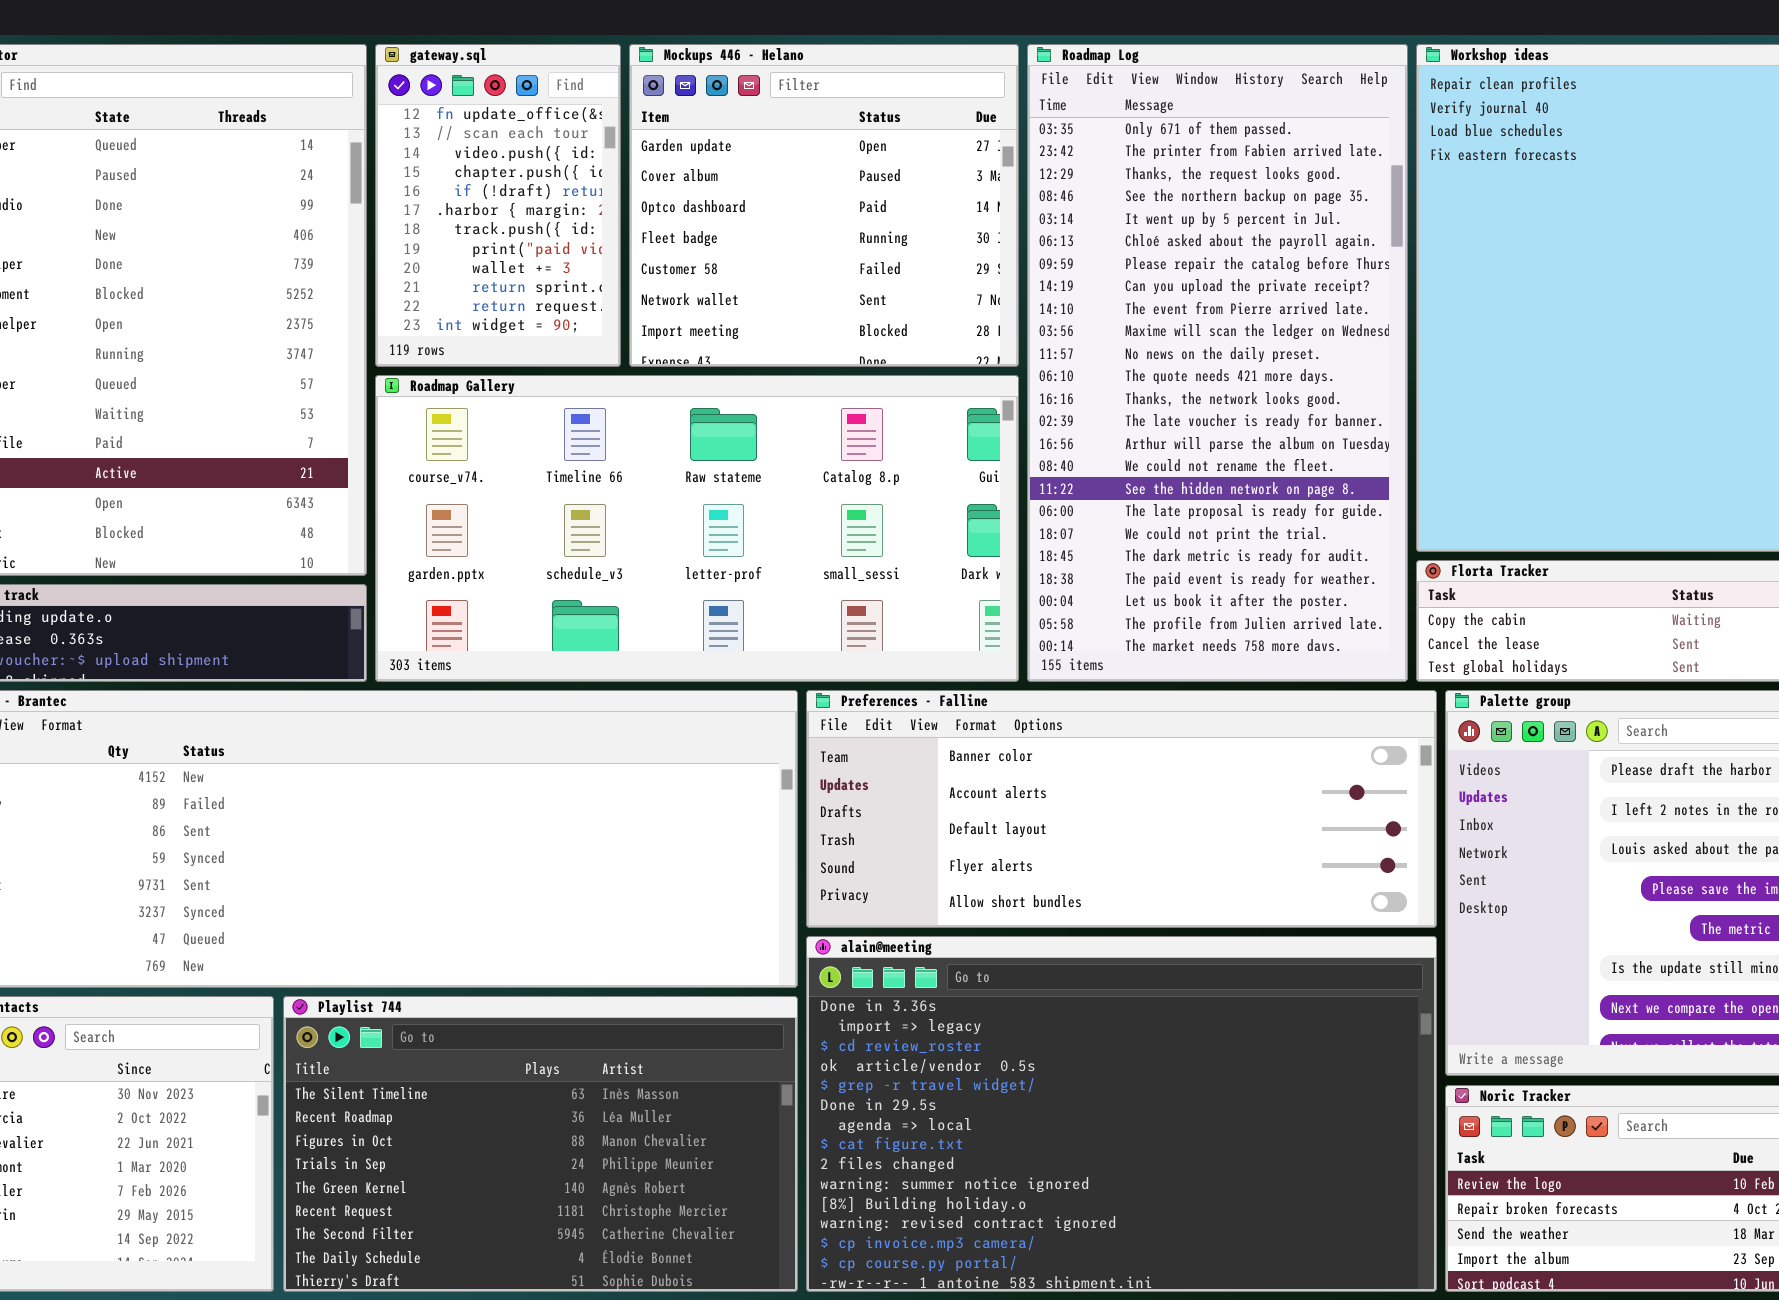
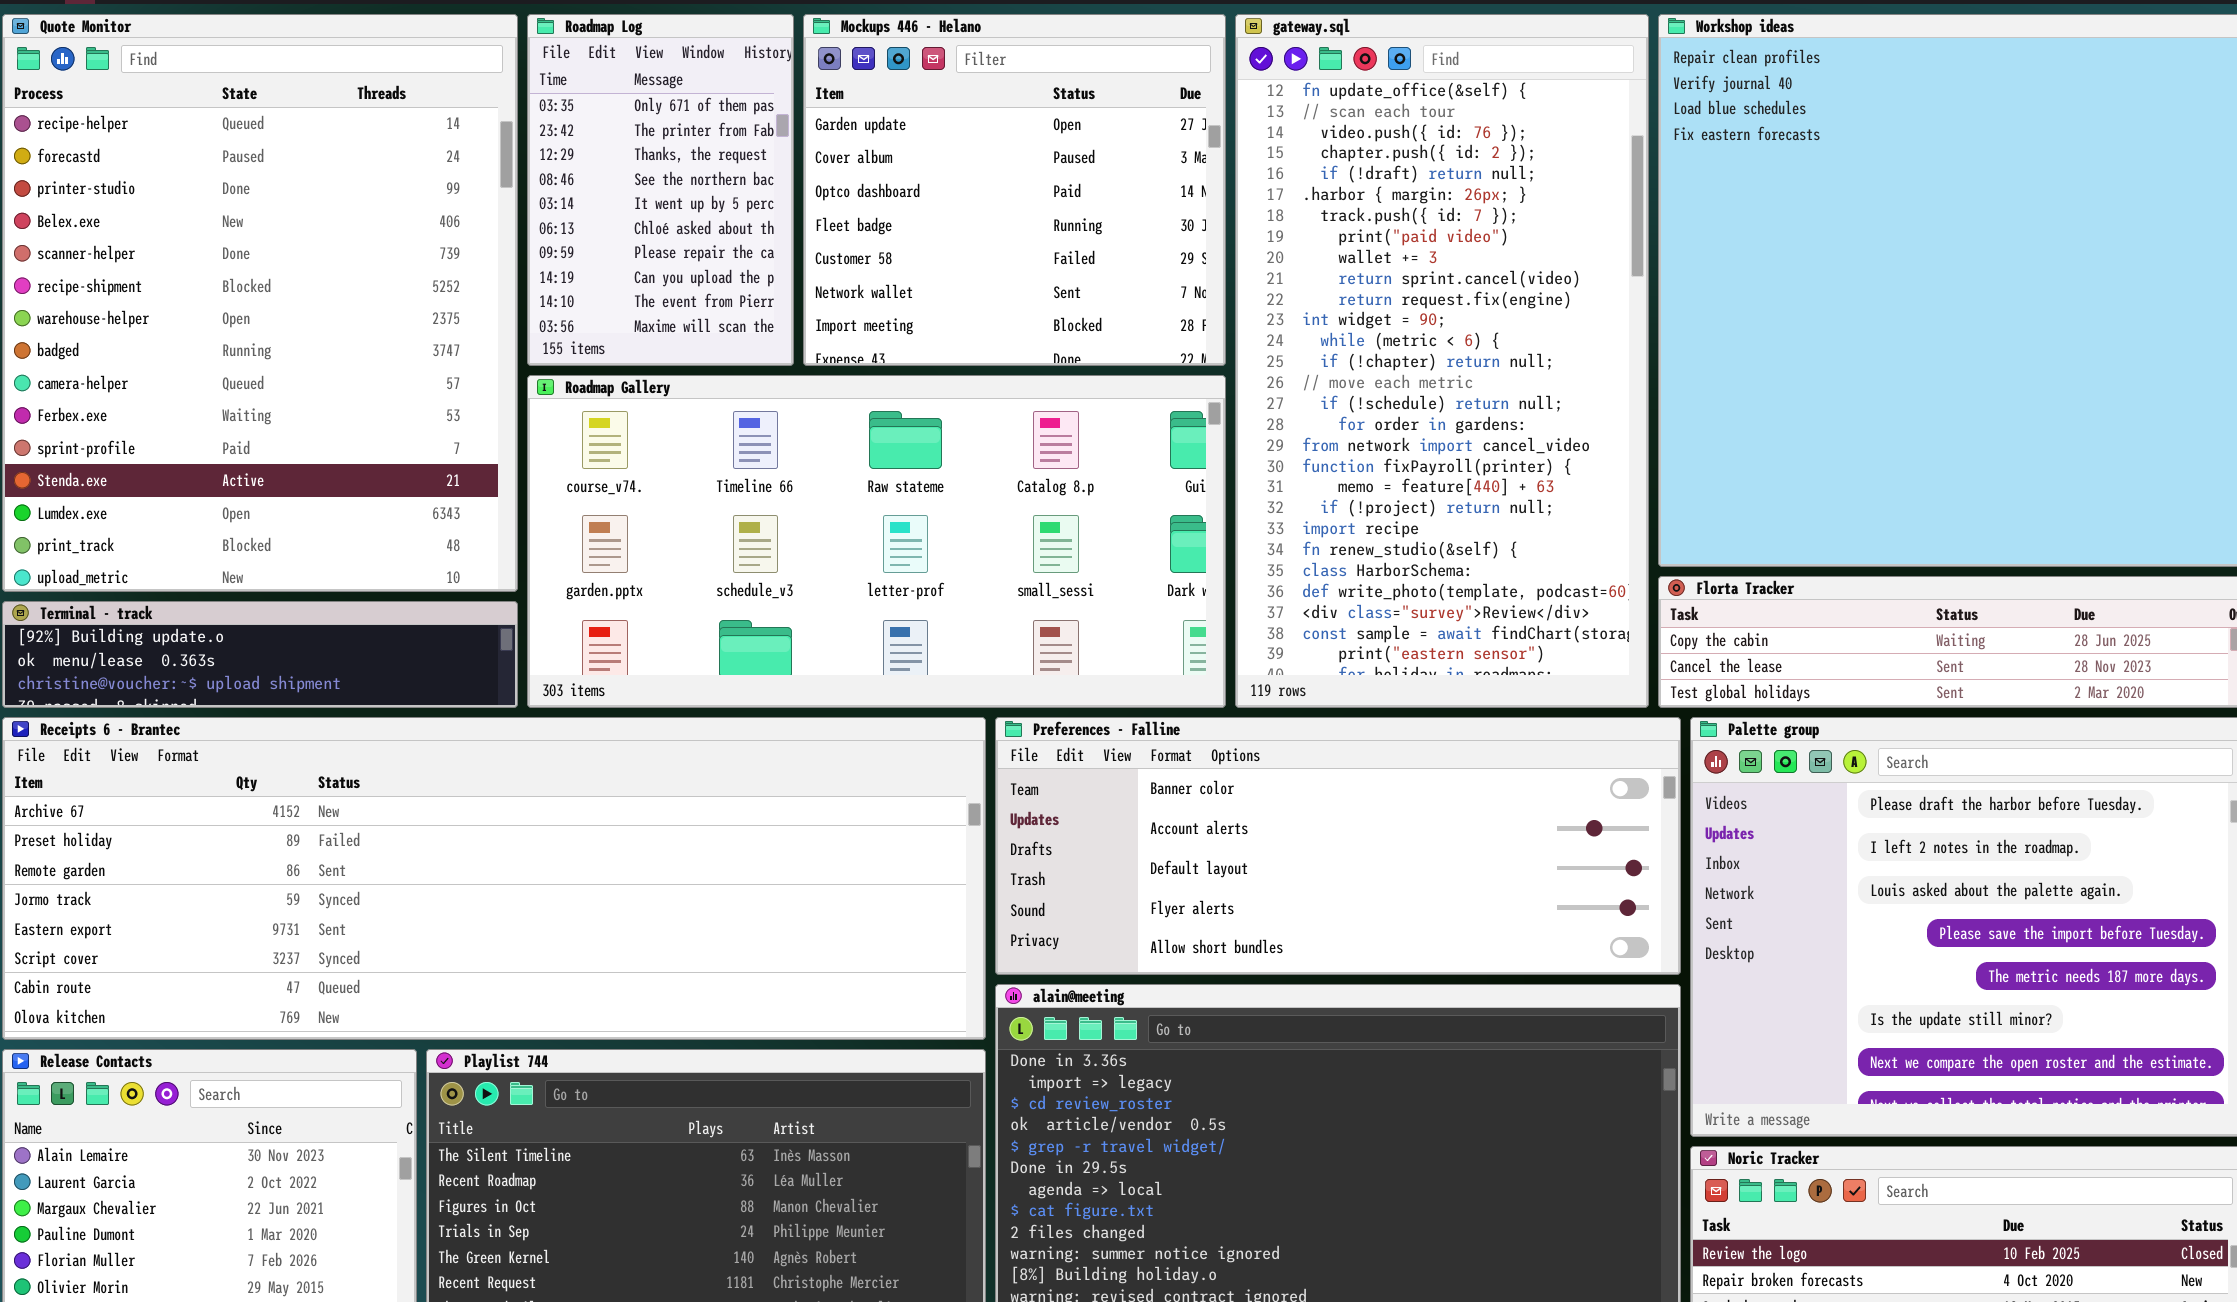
gateway.sql: [375,44,621,367] -> [1235,14,1649,708], moved, resized
Roadmap Log: [1027,44,1408,682] -> [527,14,794,366], moved, resized

